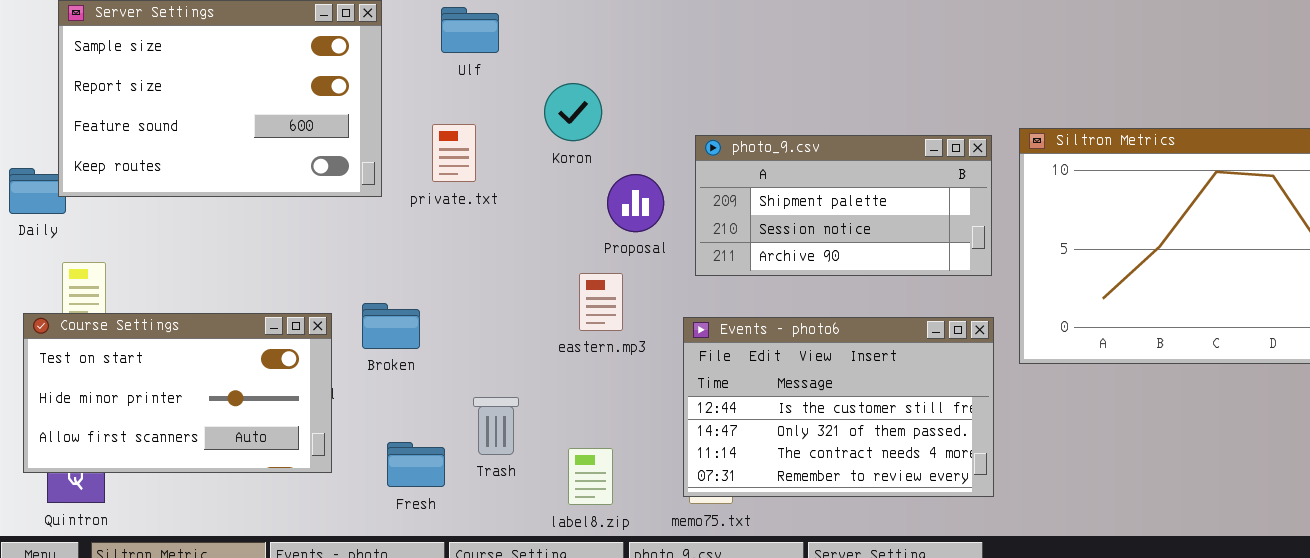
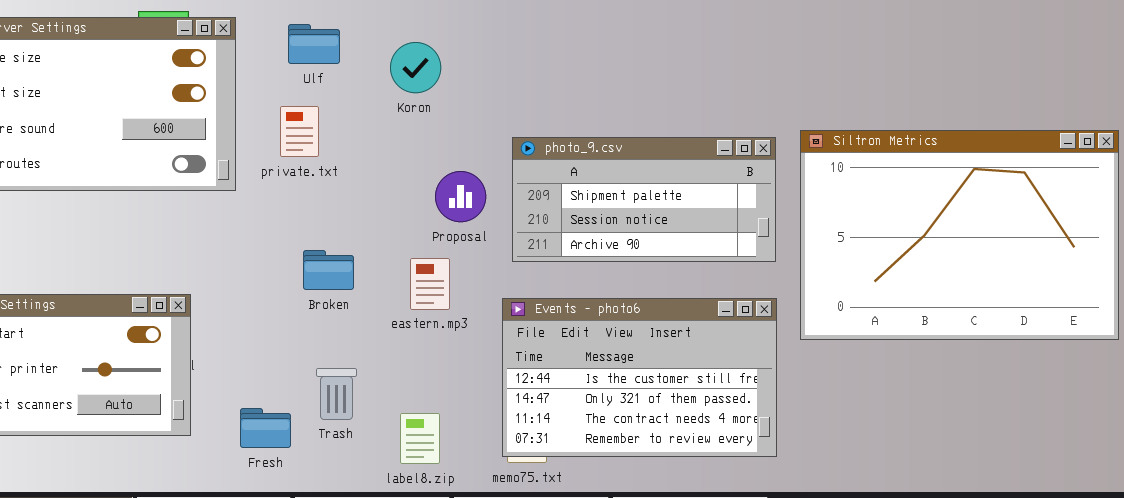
Koron: [544,83,602,141] -> [390,42,441,93], moved
private.txt: [432,124,476,182] -> [280,106,319,157], moved
Broken: [362,303,420,349] -> [303,250,354,290], moved

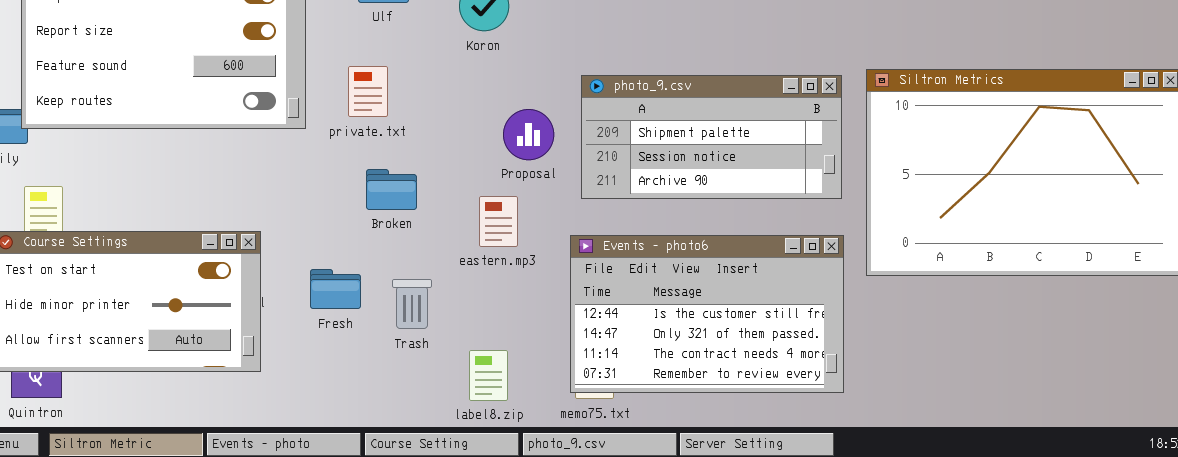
private.txt: [280,106,319,157] -> [348,66,388,117], moved
Broken: [303,250,354,290] -> [366,169,417,210], moved
Trash: [316,368,357,420] -> [392,279,432,329], moved
Fresh: [240,408,291,448] -> [310,269,361,309], moved

